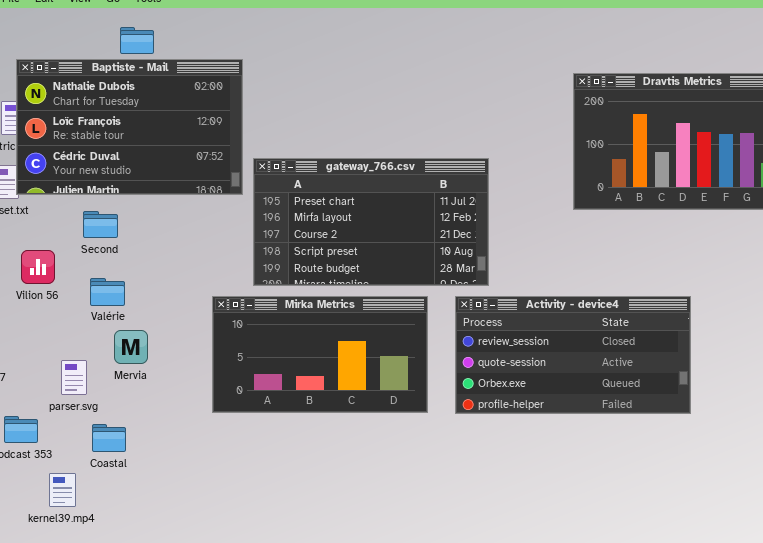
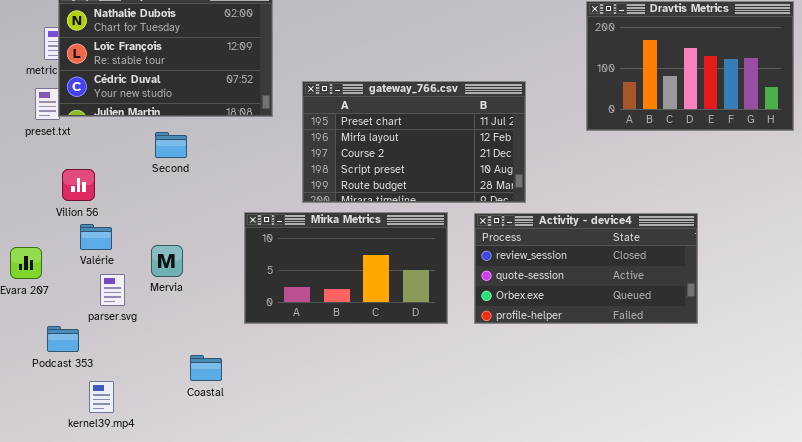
gateway_766.csv: [253,158,489,286] -> [302,81,526,203], moved
Second: [83,211,118,238] -> [155,132,187,158], moved
Valérie: [90,278,125,306] -> [80,224,112,250], moved
Coastal: [92,424,126,452] -> [190,355,222,381], moved

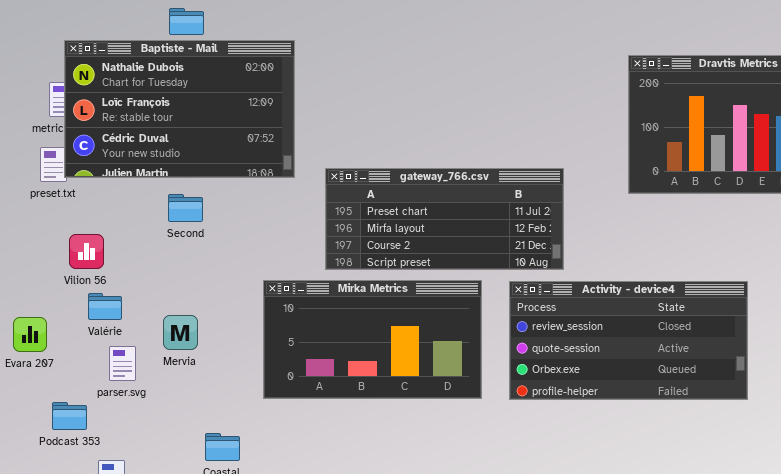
gateway_766.csv: [302,81,526,203] -> [325,168,564,270], resized

